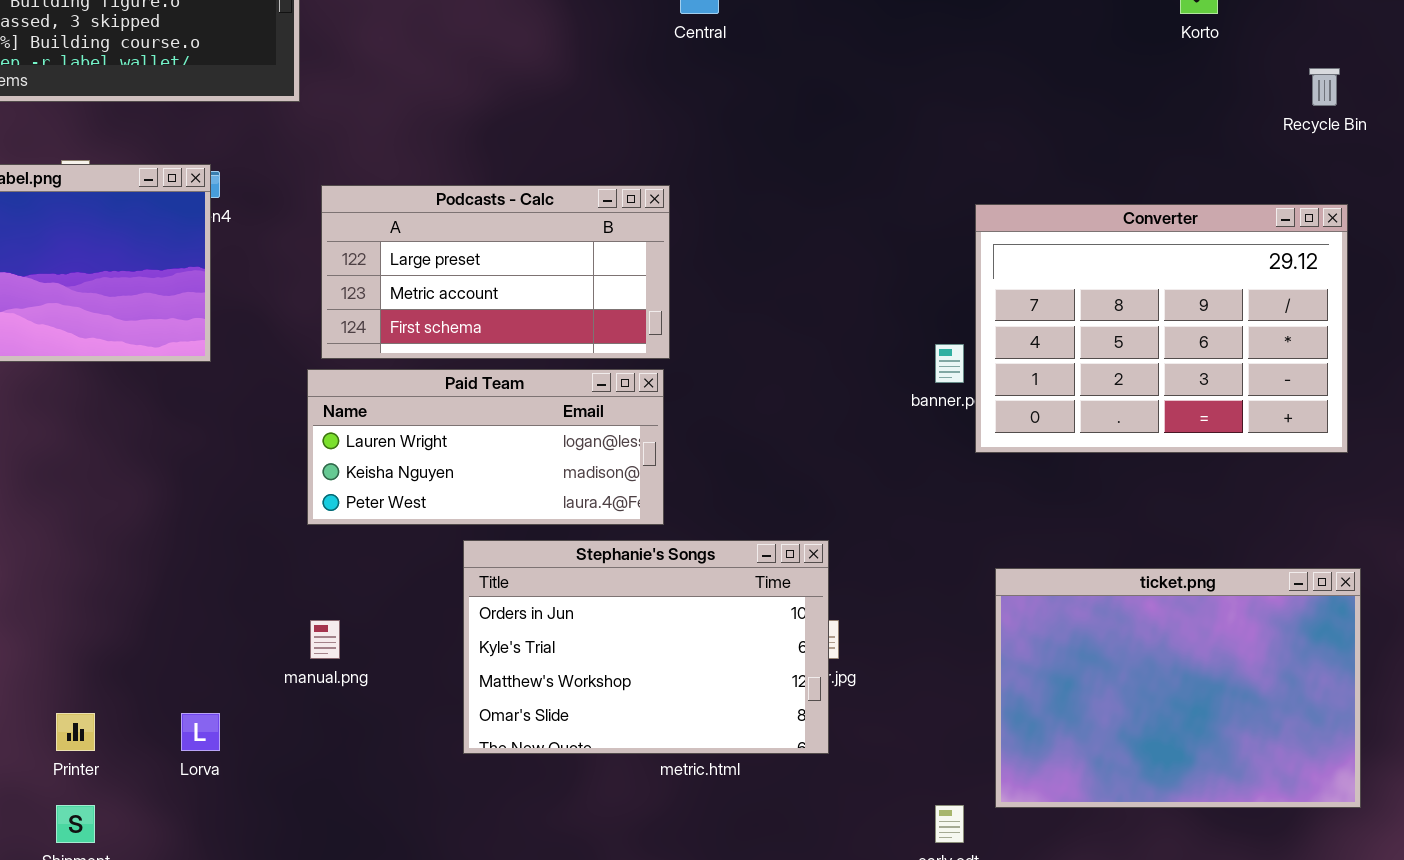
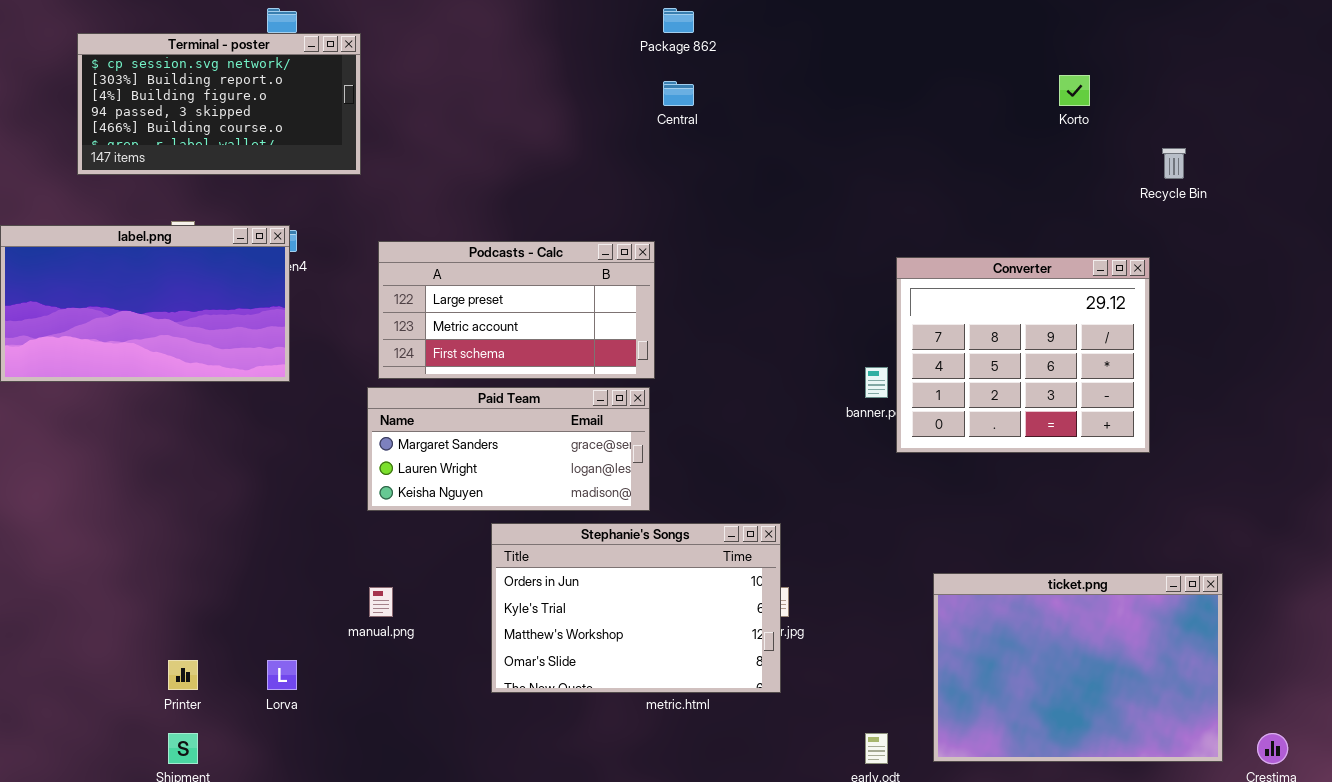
Converter: [975,204,1348,453] -> [896,257,1150,453], resized
Paid Team: [307,369,664,525] -> [367,387,650,511], scrolled up 1 row
ticket.png: [995,568,1361,808] -> [933,573,1223,762], moved

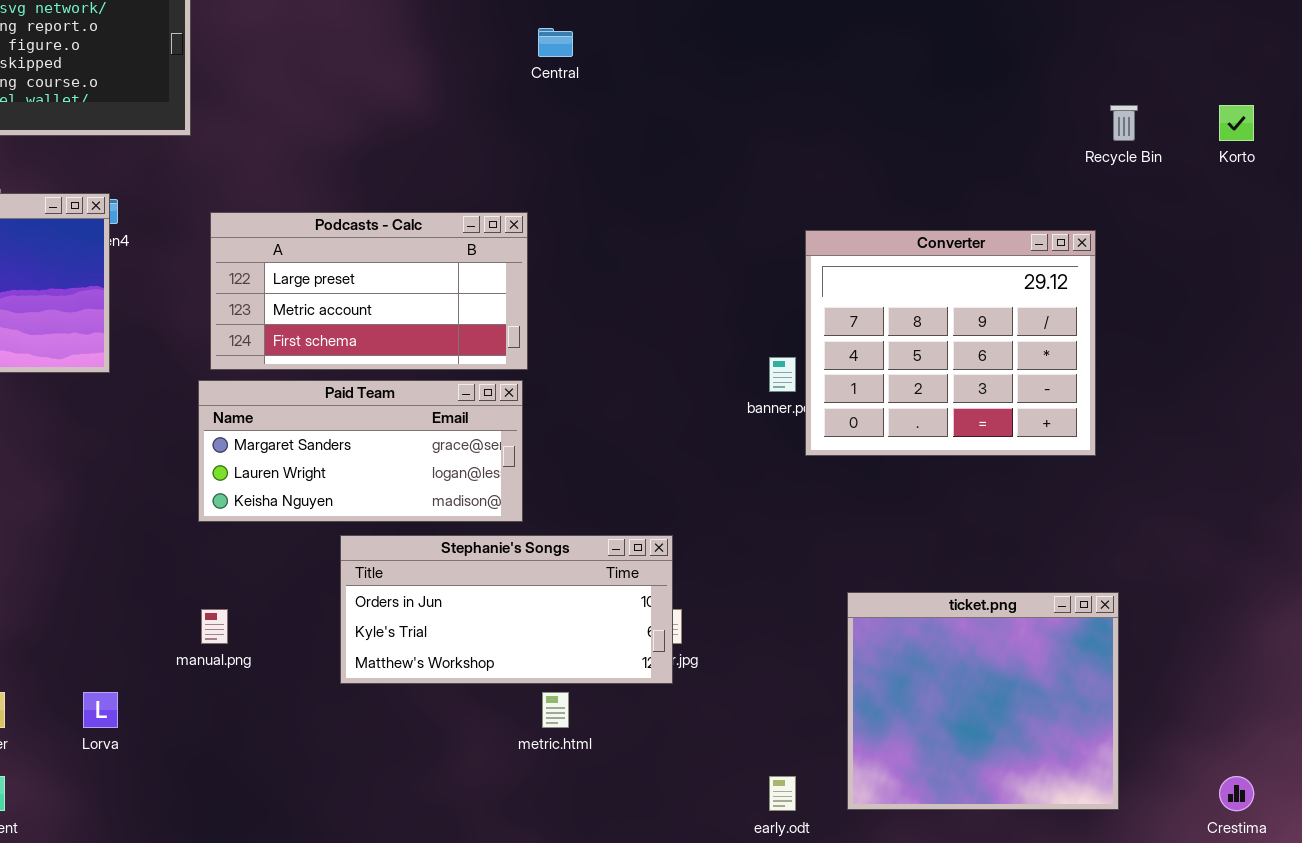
Korto: [1059,75,1090,106] -> [1219,105,1254,141], moved
Stephanie's Songs: [491,523,781,693] -> [340,535,673,684], resized
ticket.png: [933,573,1223,762] -> [847,592,1119,810], resized

